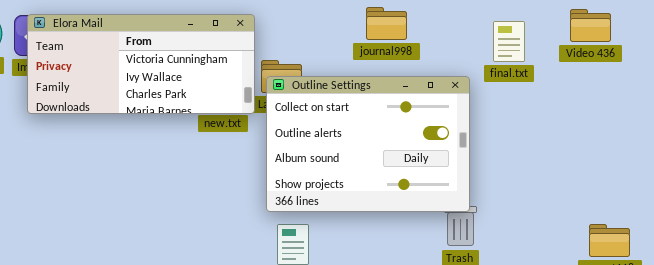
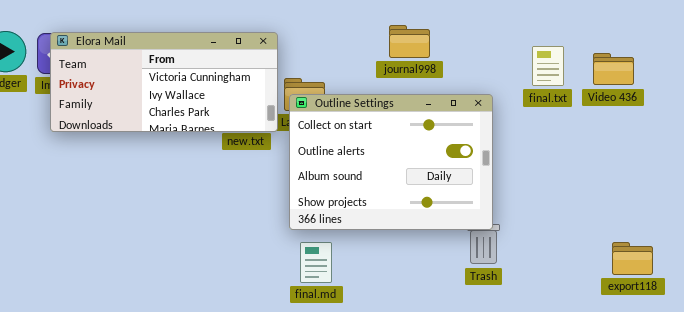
Video 436: [570,9,611,42] -> [593,53,634,85], moved
final.txt: [493,21,525,62] -> [532,46,564,86], moved

